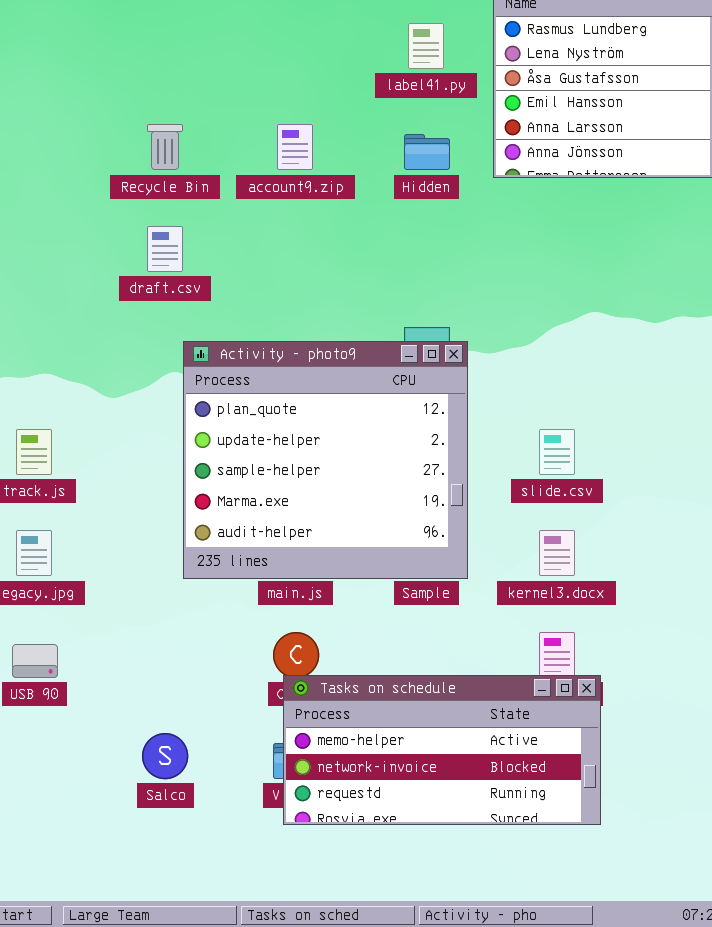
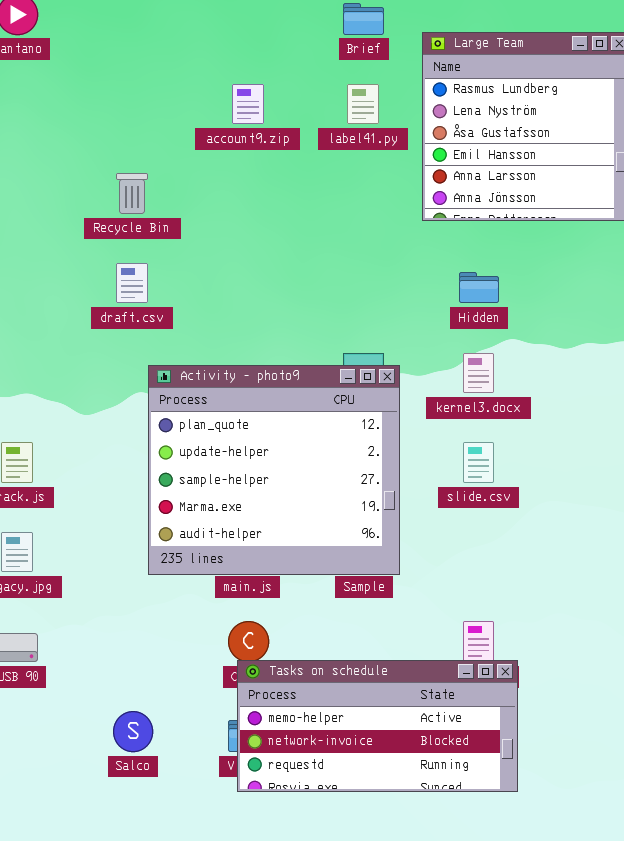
account9.zip: [277,124,313,170] -> [232,84,264,124], moved
Hidden: [404,134,450,170] -> [459,272,499,303], moved
kernel3.docx: [539,530,575,576] -> [463,353,494,393], moved

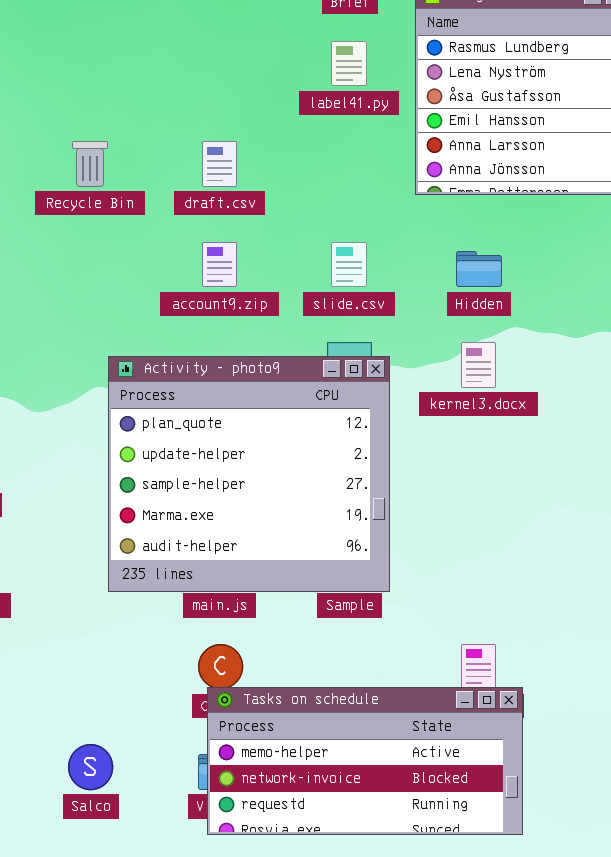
account9.zip: [232,84,264,124] -> [202,242,237,287], moved
draft.csv: [116,263,148,303] -> [202,141,237,187], moved
slide.csv: [463,442,494,483] -> [331,242,367,287], moved

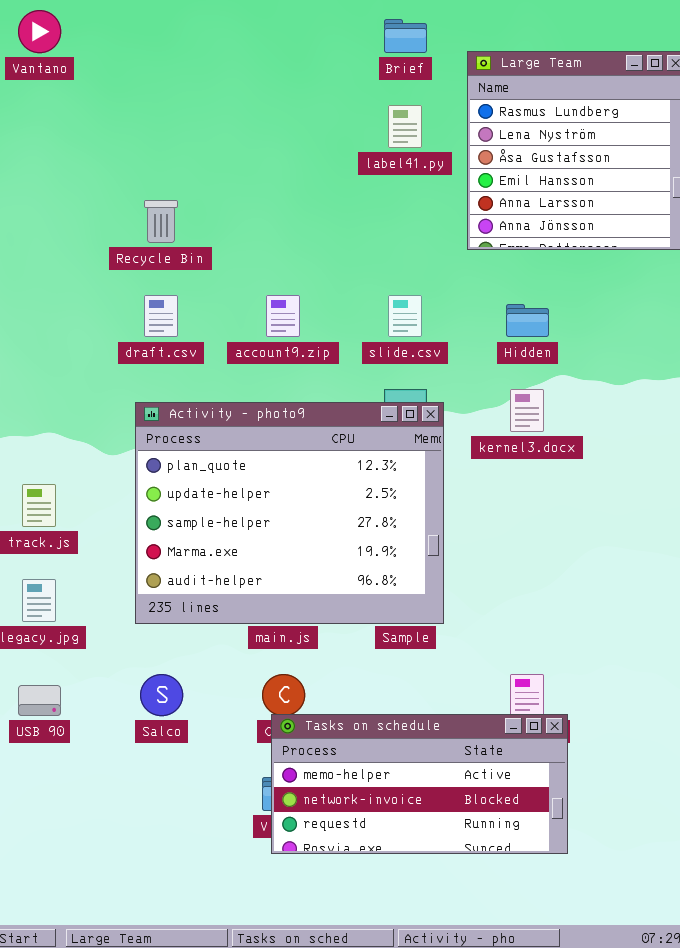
draft.csv: [202,141,237,187] -> [144,295,178,337], moved
Activity - photo9: [108,356,390,592] -> [135,402,444,624], resized
Salco: [68,744,113,790] -> [140,674,183,716], moved

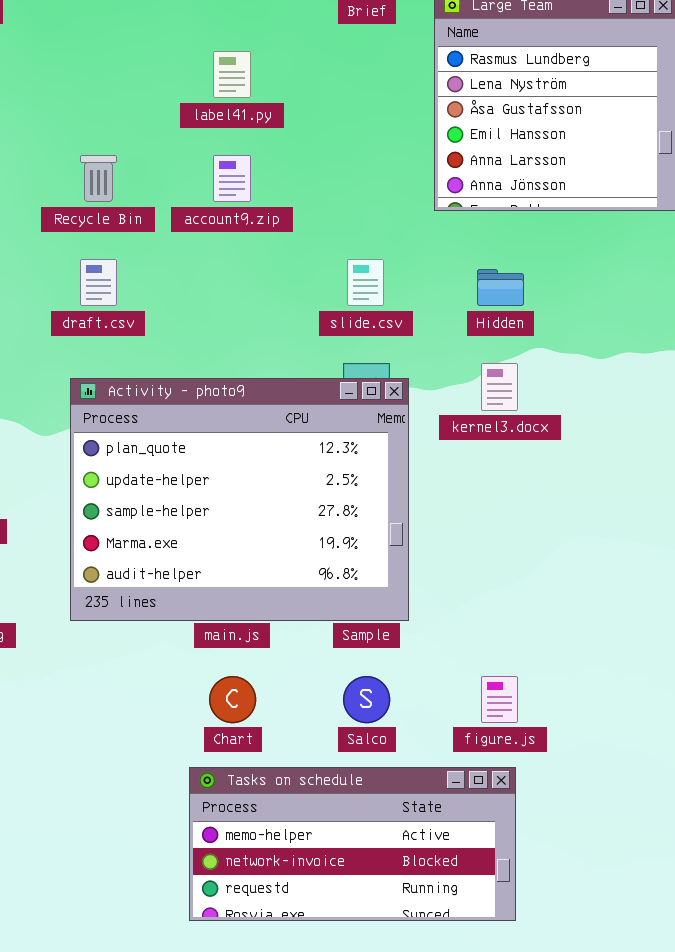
label41.py: [388,105,422,148] -> [213,51,251,98], moved
account9.zip: [266,295,300,337] -> [213,155,251,202], moved
Salco: [140,674,183,716] -> [343,676,390,723], moved
Tasks on schedule: [271,714,568,854] -> [189,767,516,921], moved

